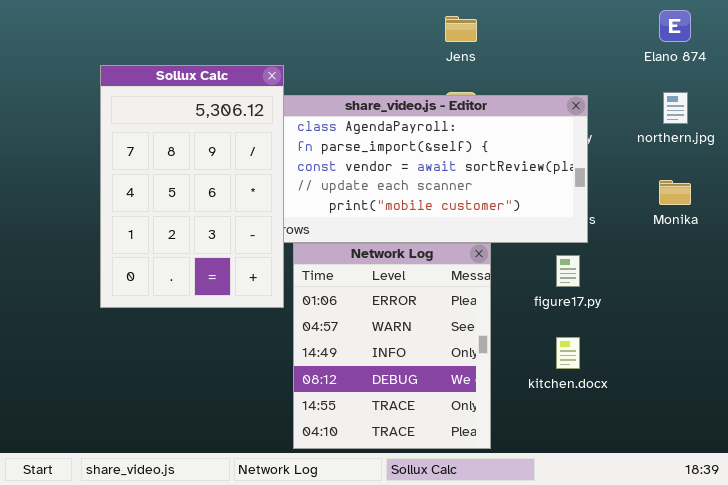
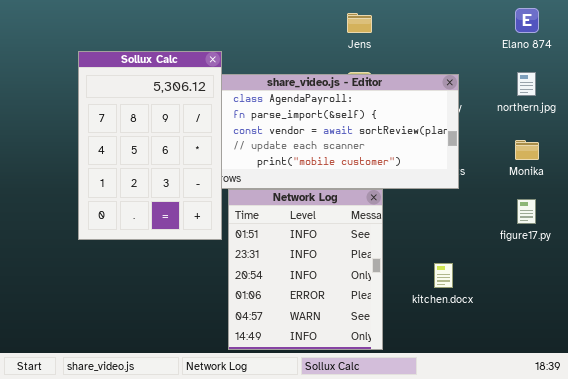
Network Log: [293,243,491,449] -> [228,189,383,350], scrolled up 3 rows
figure17.py: [556,255,580,287] -> [517,199,536,224], moved

